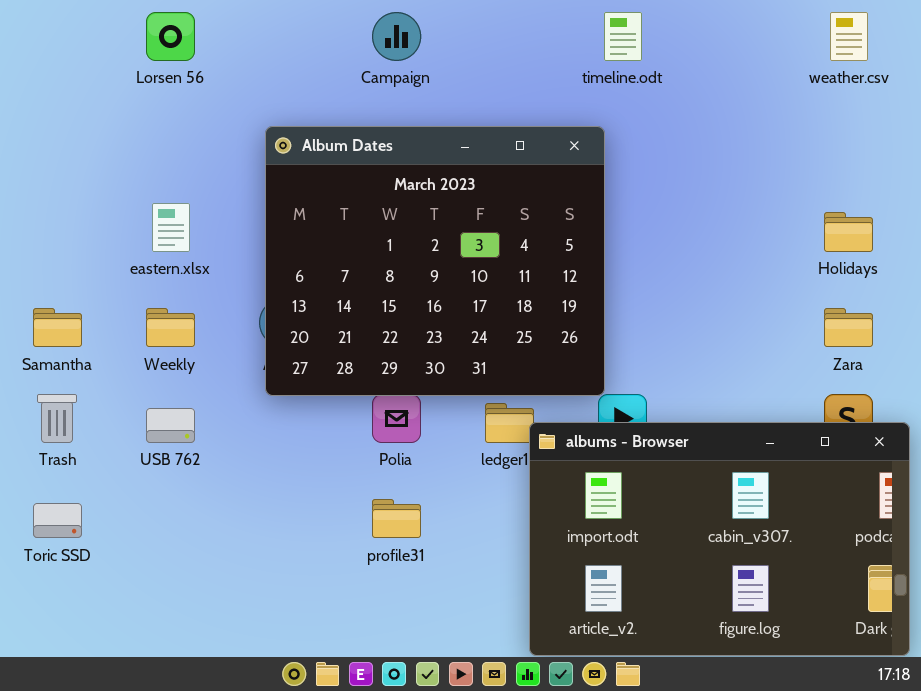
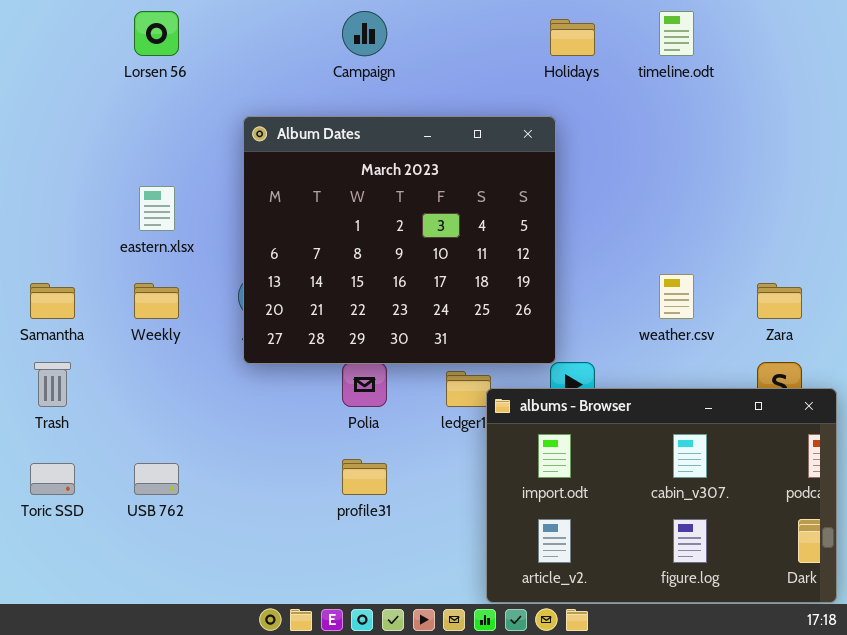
timeline.odt: [604,12,642,61] -> [659,11,694,56], moved
weather.csv: [830,12,868,61] -> [659,274,694,319], moved
Holidays: [824,212,873,252] -> [550,19,595,56], moved
USB 762: [146,408,195,443] -> [134,463,179,495], moved

